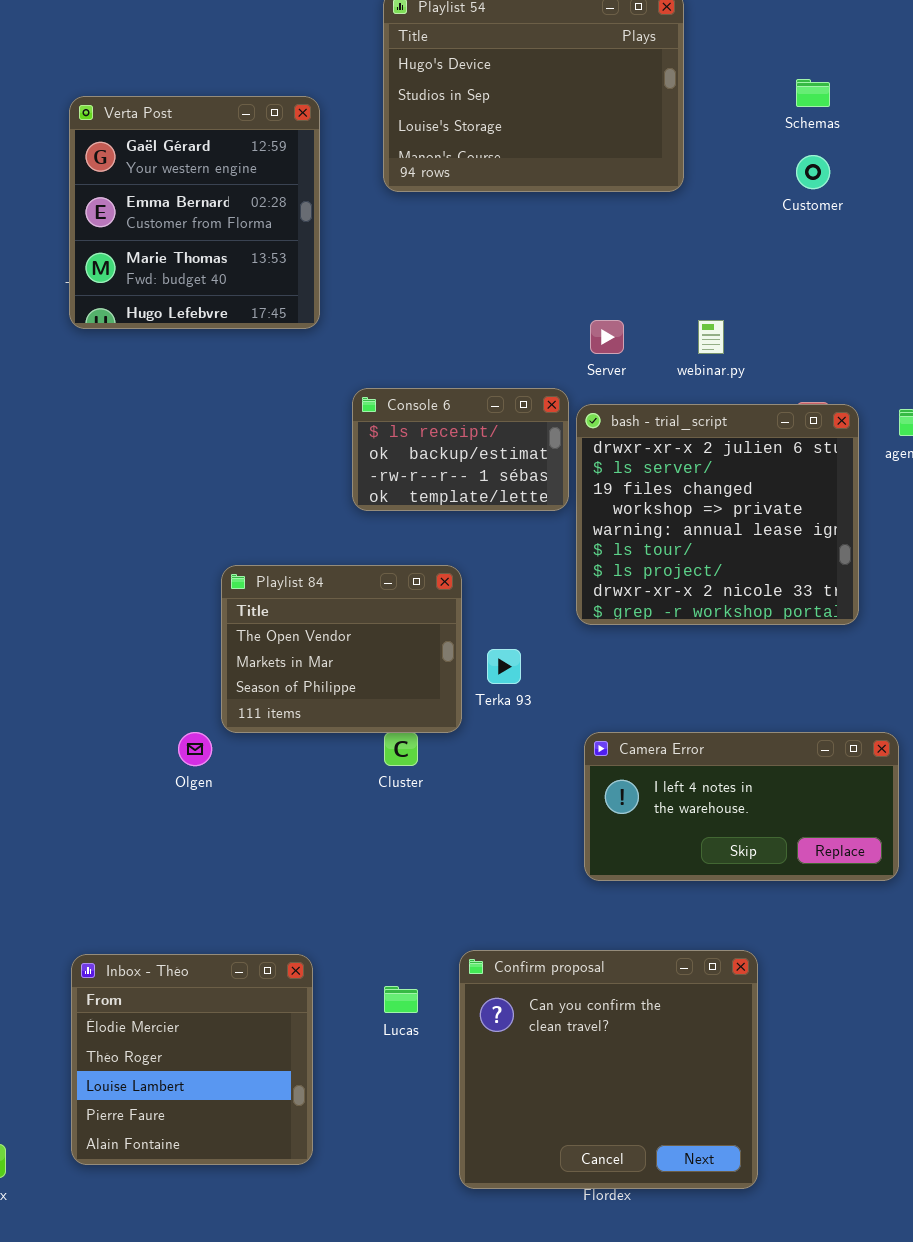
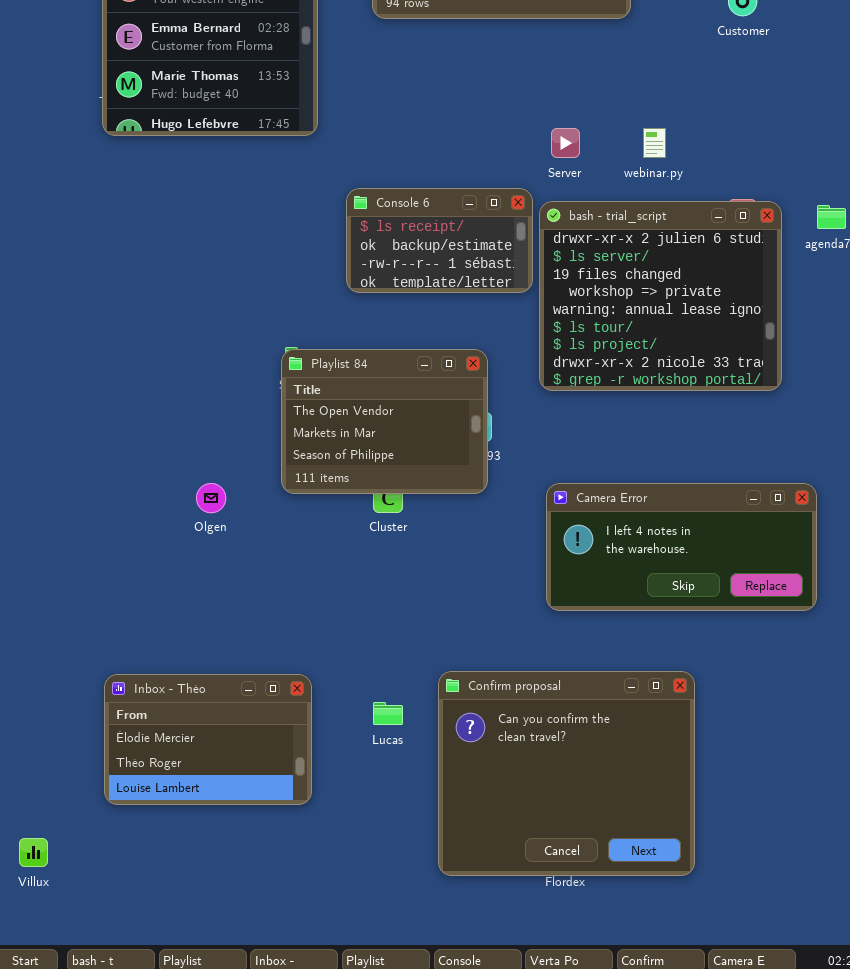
Playlist 84: [221,565,462,733] -> [281,349,488,494], moved
Inbox - Théo: [71,954,313,1165] -> [104,674,312,805], resized

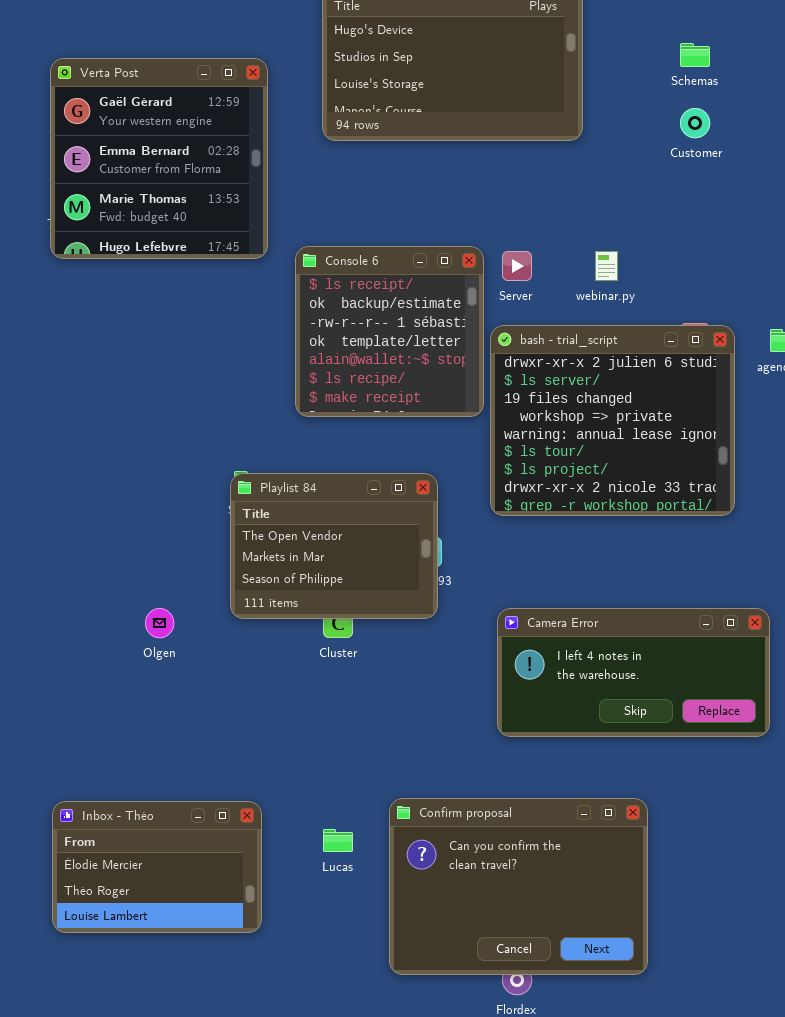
Console 6: [346,188,533,293] -> [295,246,484,417], resized
Confirm proposal: [438,671,695,876] -> [389,798,648,975], resized

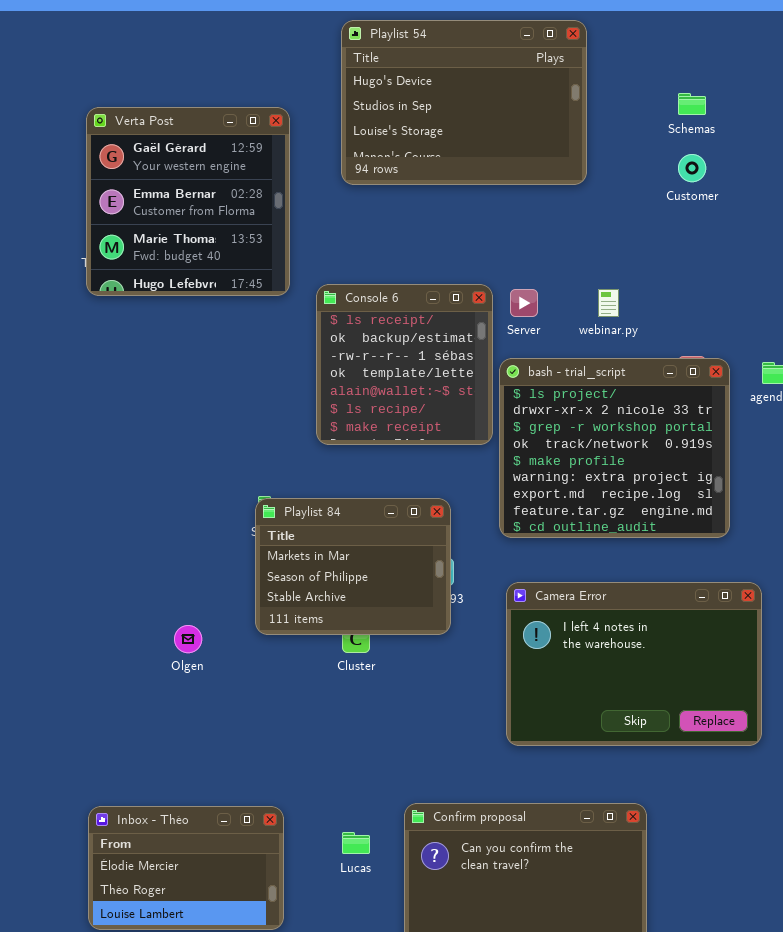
bash - trial_script: [490,325,735,516] -> [499,358,730,538], scrolled down 6 rows
Playlist 84: [230,473,438,619] -> [255,498,451,635], scrolled down 1 row
Camera Error: [497,608,770,737] -> [506,582,762,746], resized

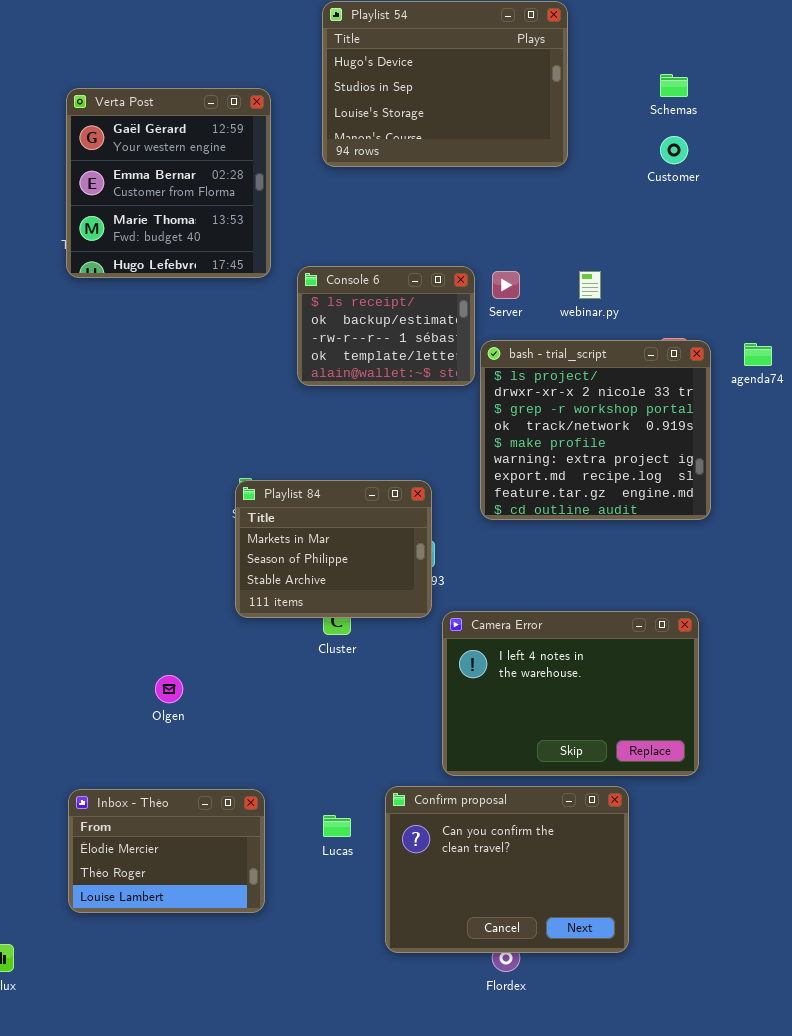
Console 6: [316,284,493,445] -> [297,266,475,386], resized
Camera Error: [506,582,762,746] -> [442,611,699,776], moved
Olgen: [174,625,202,653] -> [155,675,183,703], moved

